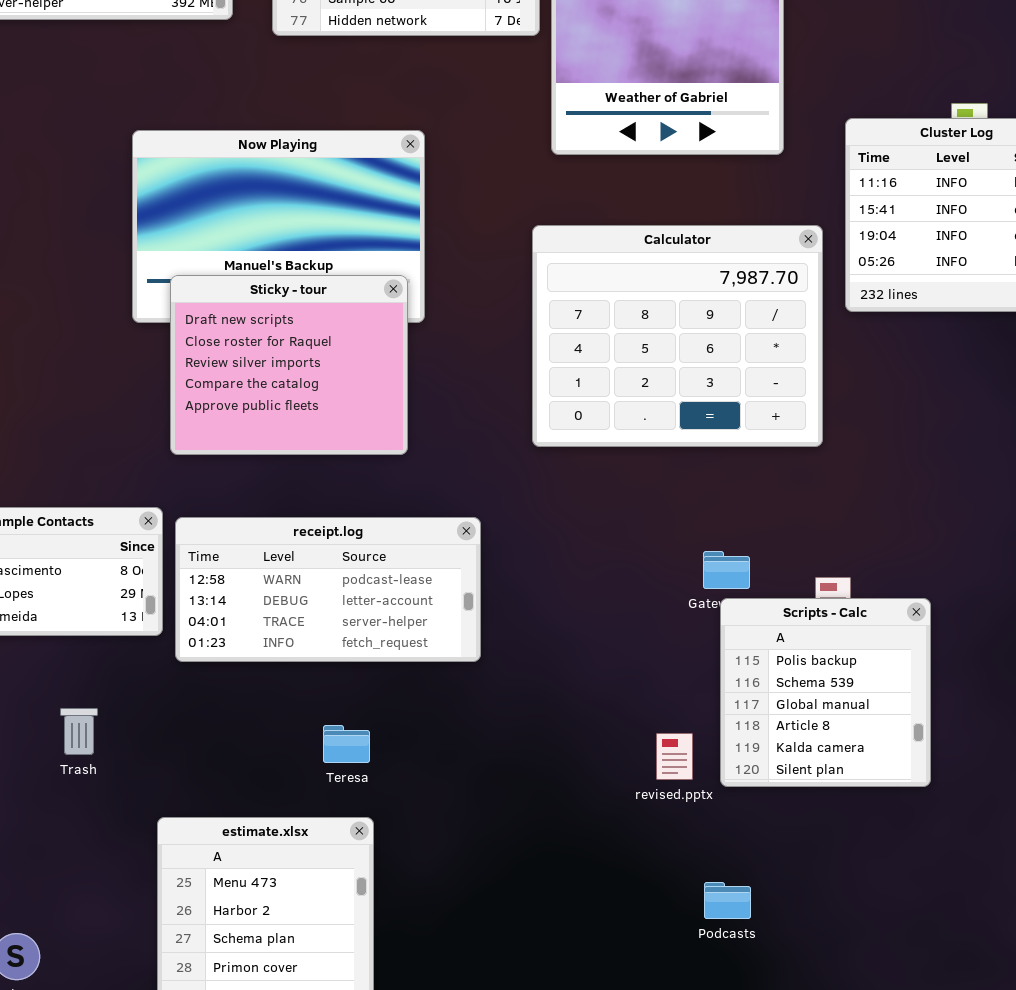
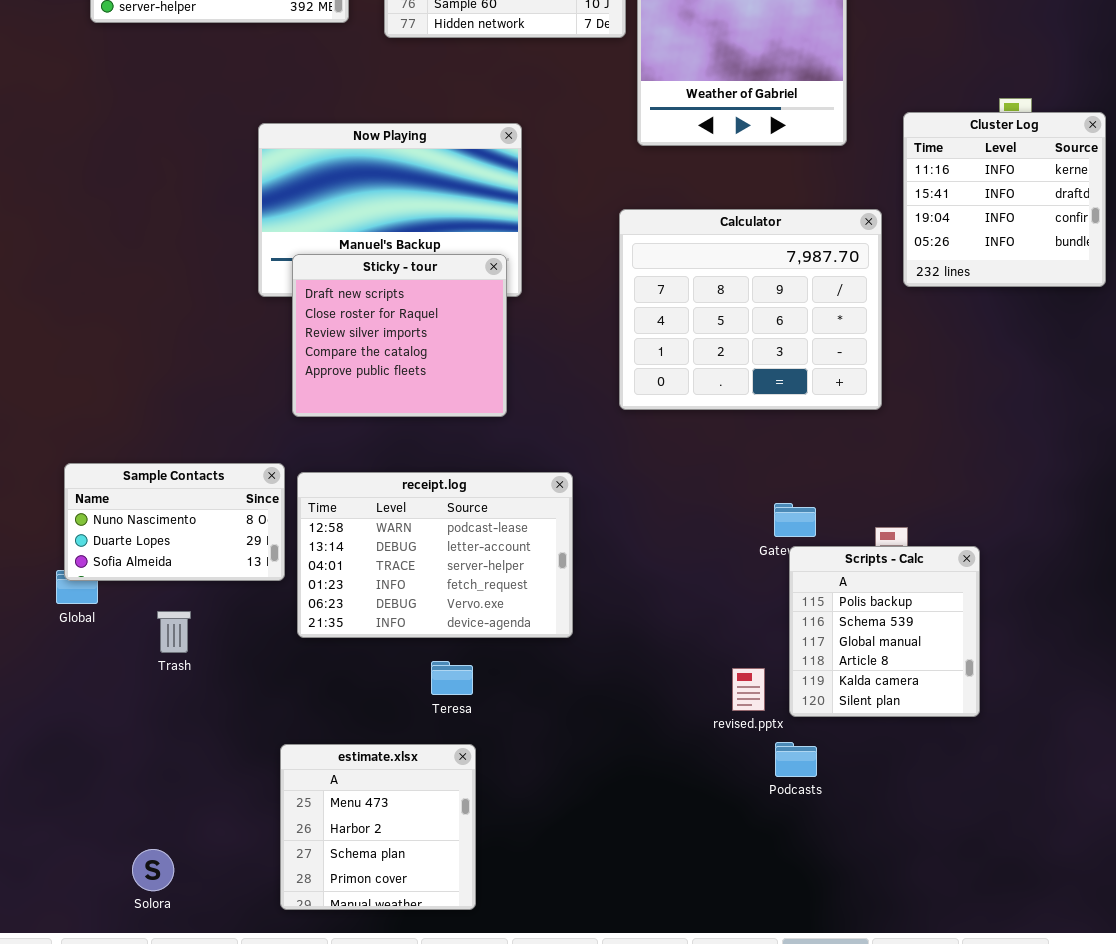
receipt.log: [175,517,481,662] -> [297,472,573,638], resized
Trash: [60,708,98,755] -> [157,611,191,653], moved
Podcasts: [704,882,751,919] -> [775,742,817,777], moved

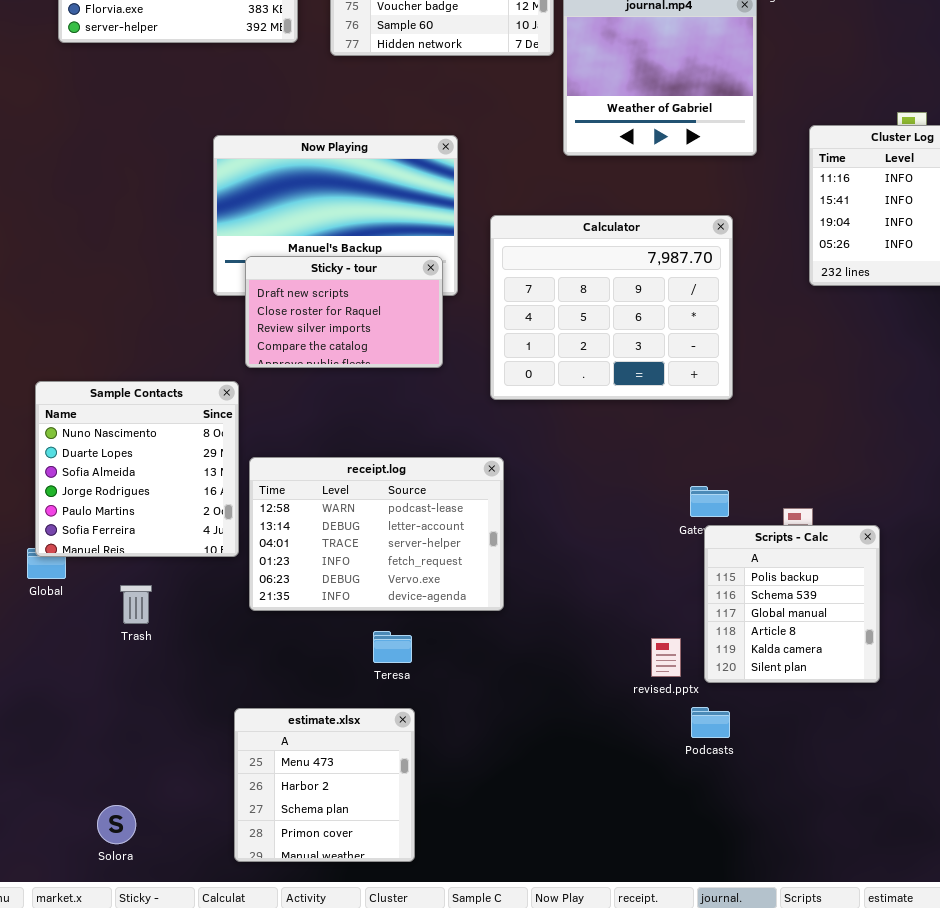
Calculator: [619,209,882,410] -> [490,215,733,400], moved
Sticky - tour: [292,254,507,417] -> [245,256,443,368], resized
Sample Contacts: [64,463,285,581] -> [35,381,239,557], resized

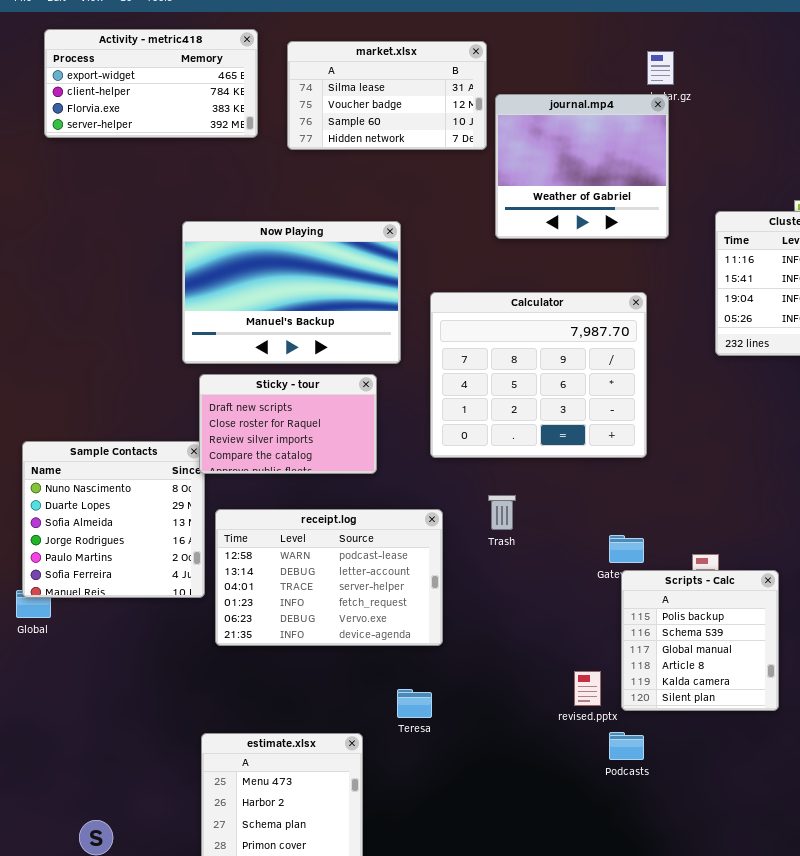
Sticky - tour: [245,256,443,368] -> [199,374,377,474], moved
Trash: [120,585,152,624] -> [488,495,516,530], moved
Teresa: [373,631,412,663] -> [397,689,432,718], moved

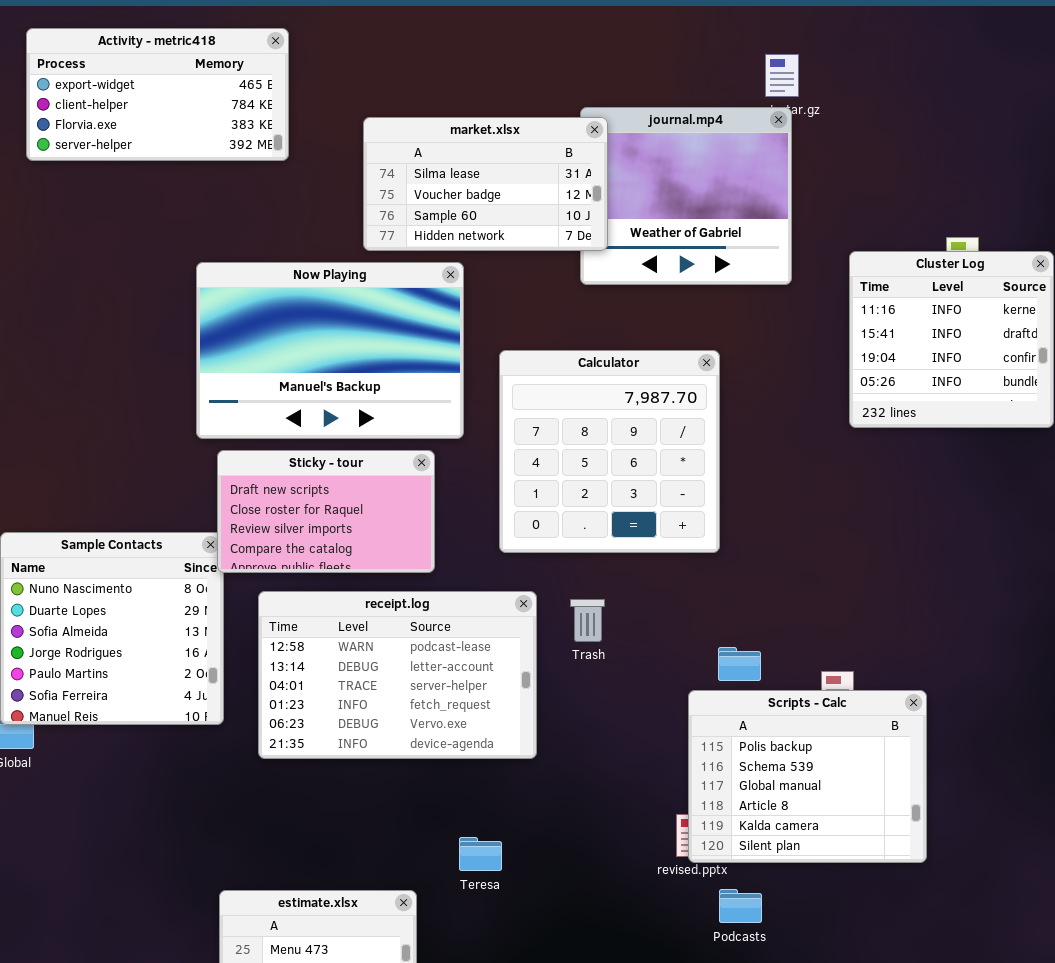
market.xlsx: [287,41,487,150] -> [363,117,608,251], moved
Calculator: [430,292,647,458] -> [499,350,720,553], resized
receipt.log: [215,509,443,646] -> [258,591,537,759], moved
Scripts - Calc: [621,570,779,711] -> [688,690,927,863], resized

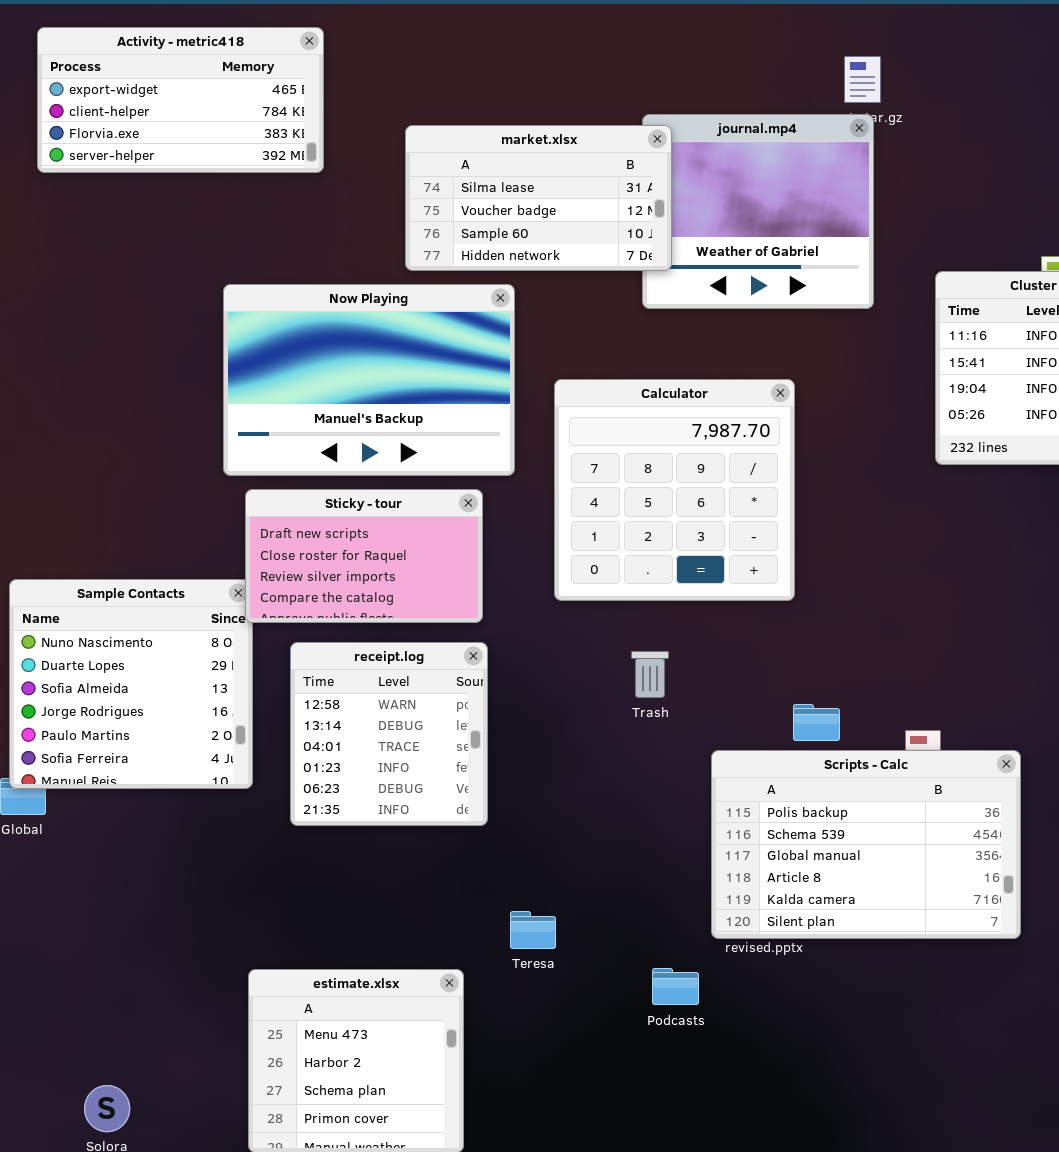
receipt.log: [258,591,537,759] -> [290,642,488,826], resized
Scripts - Calc: [688,690,927,863] -> [711,750,1021,939], resized
Podcasts: [719,889,762,923] -> [652,968,699,1005], moved

